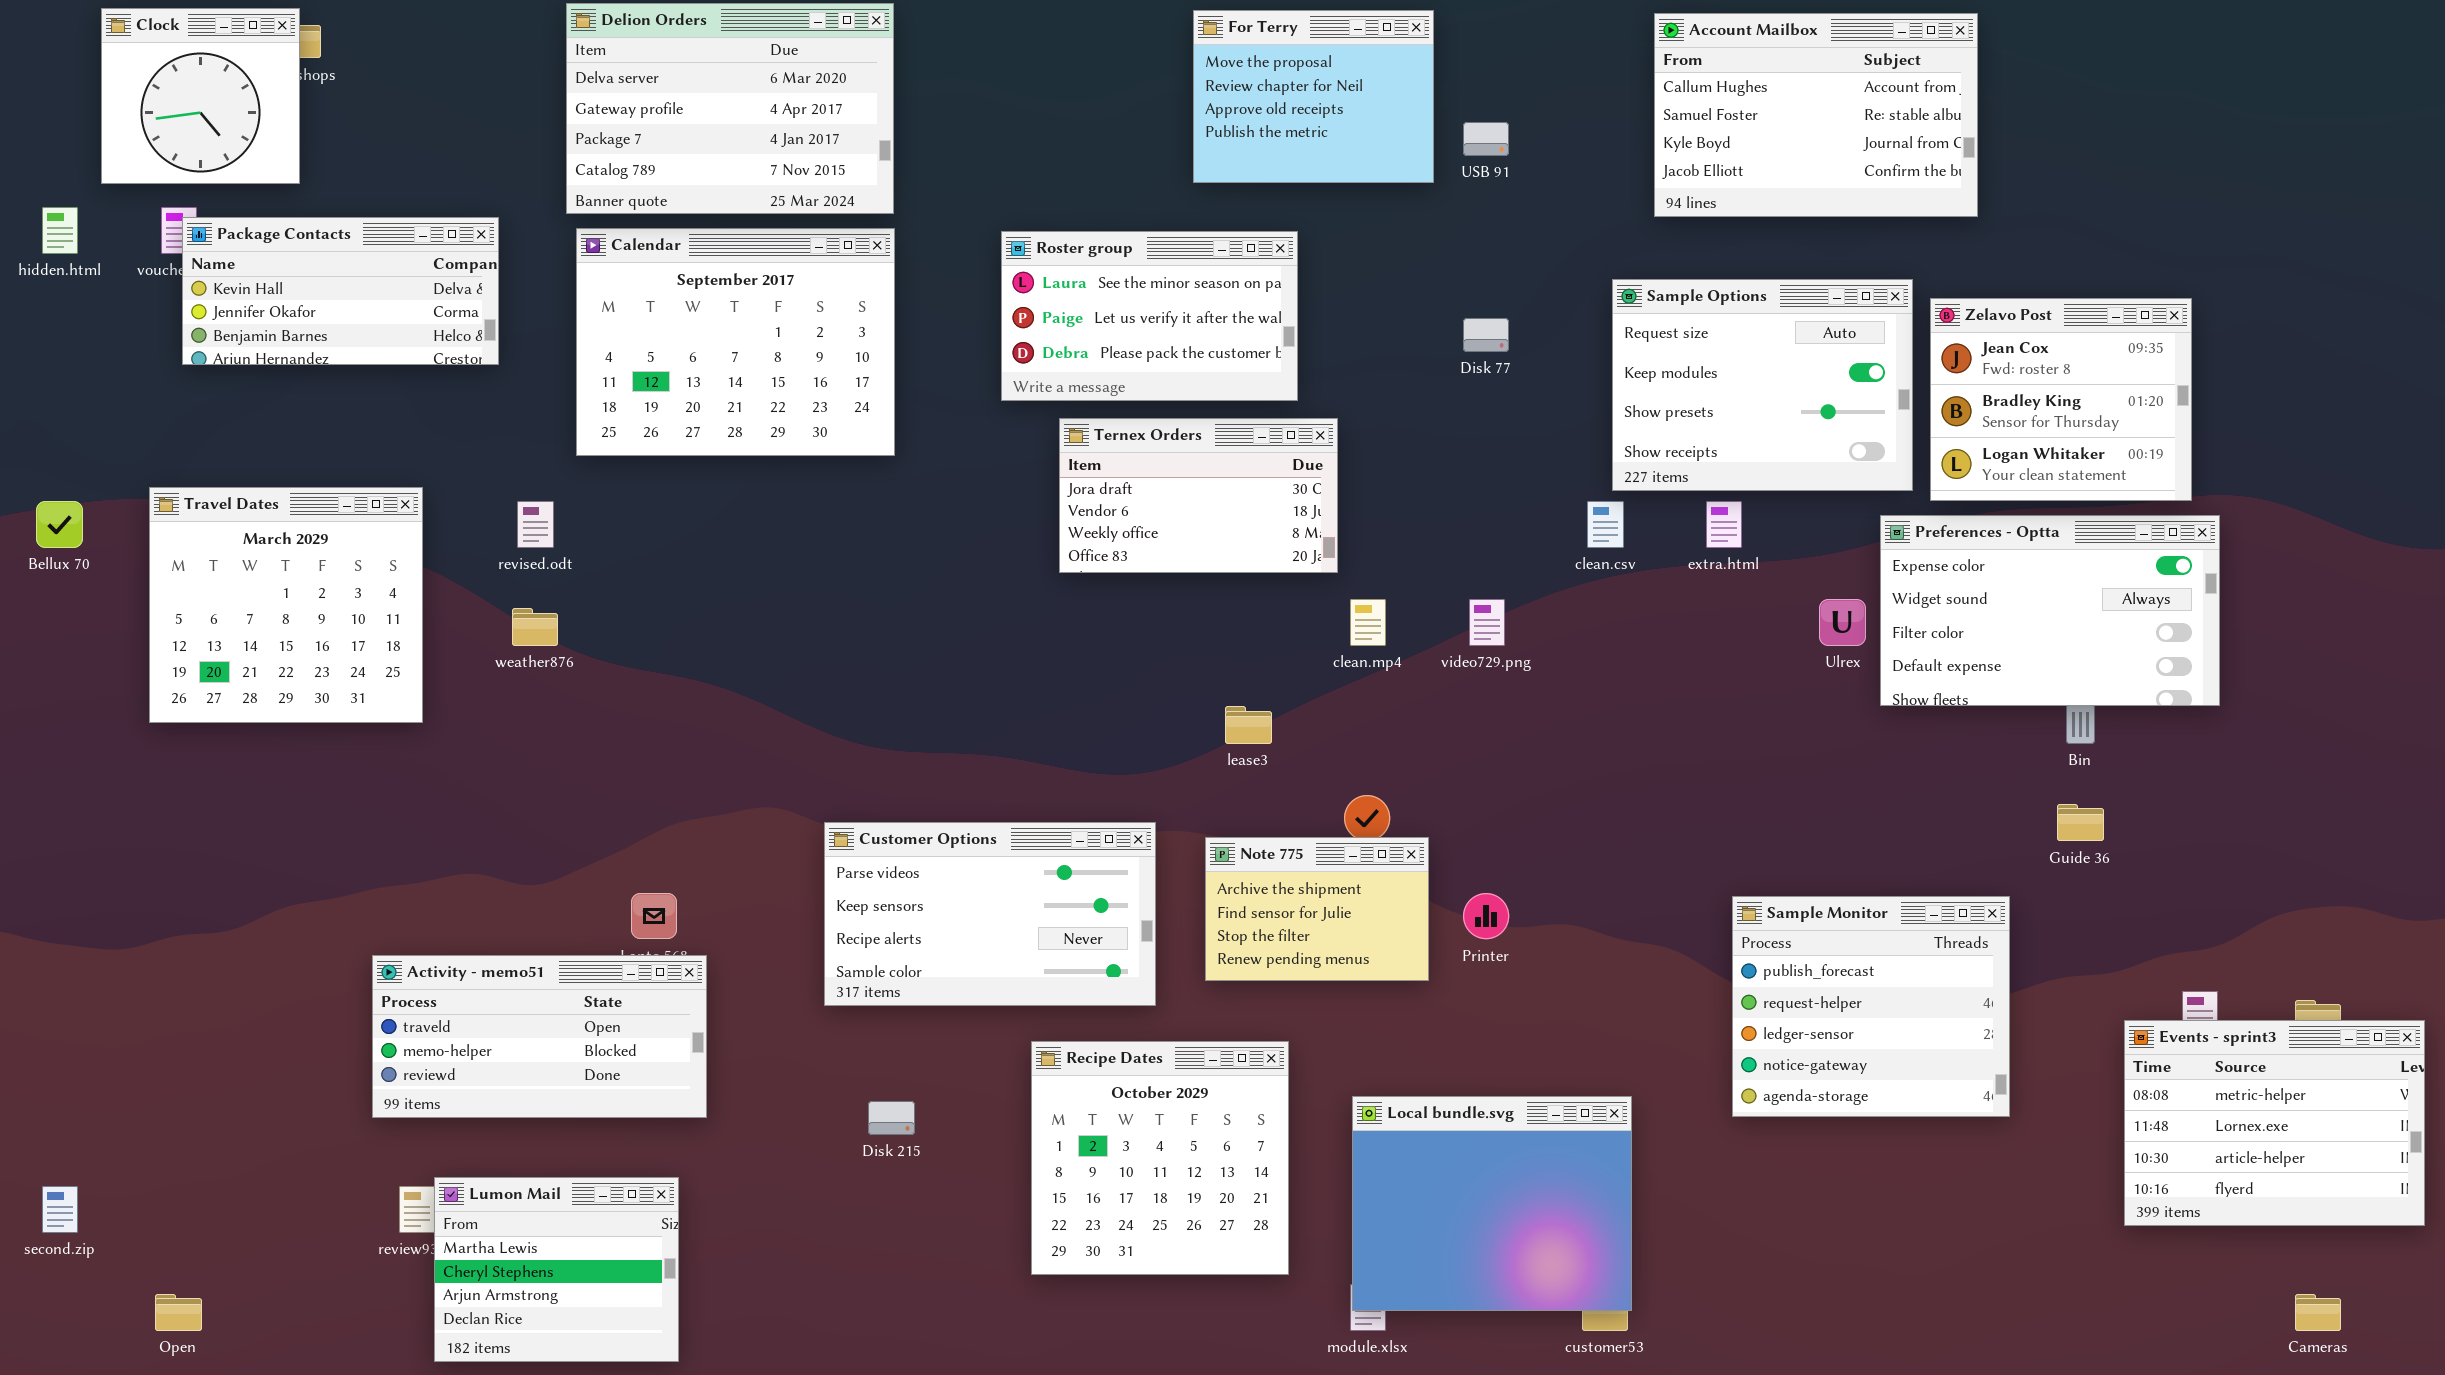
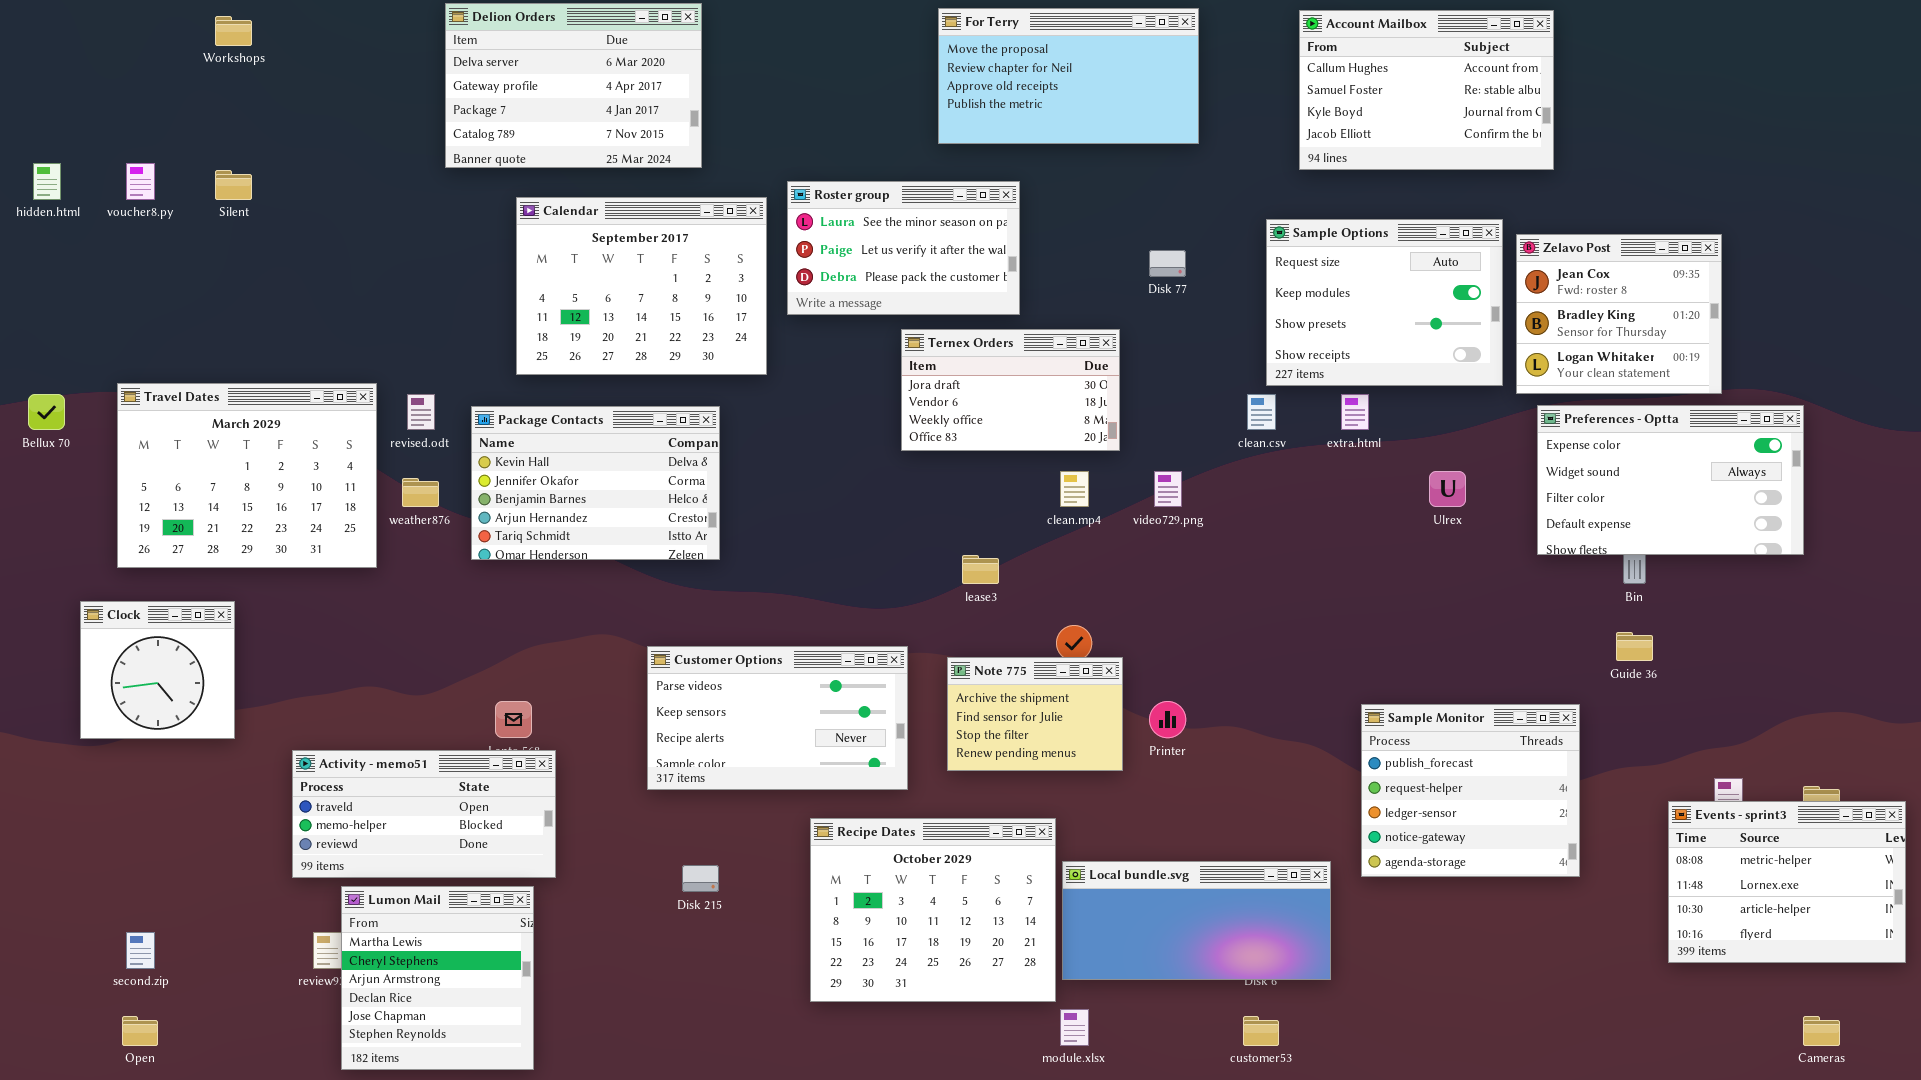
Clock: [101,8,300,184] -> [80,601,235,739], moved
For Terry: [1193,10,1434,183] -> [938,8,1199,144], resized
Package Contacts: [182,217,499,365] -> [471,406,720,560], moved, resized
Calendar: [576,228,895,456] -> [516,197,767,375], moved
Ternex Orders: [1059,418,1338,573] -> [901,329,1120,451], moved
Travel Dates: [149,487,423,723] -> [117,383,377,568], resized
Preferences - Optta: [1880,515,2220,706] -> [1537,405,1804,555], moved
Recipe Dates: [1031,1041,1289,1275] -> [810,818,1056,1002], resized
Local bundle.svg: [1352,1096,1632,1311] -> [1062,861,1331,980], resized
Lumon Mail: [434,1177,679,1362] -> [341,886,534,1070], resized
second.zip: [42,1186,78,1233] -> [126,932,155,969], moved

